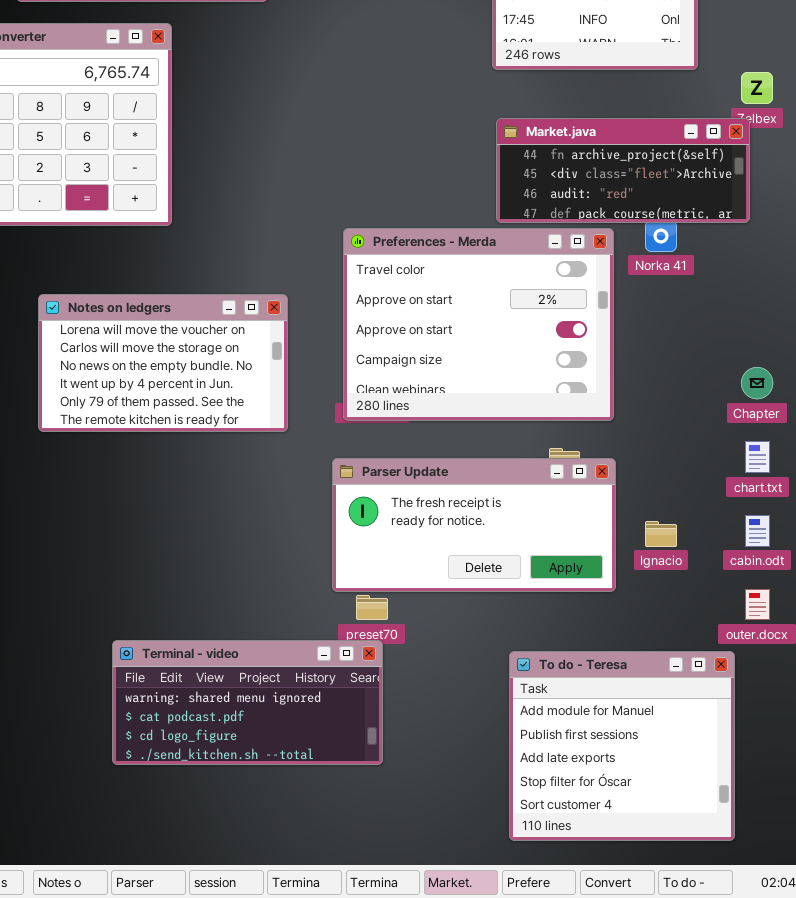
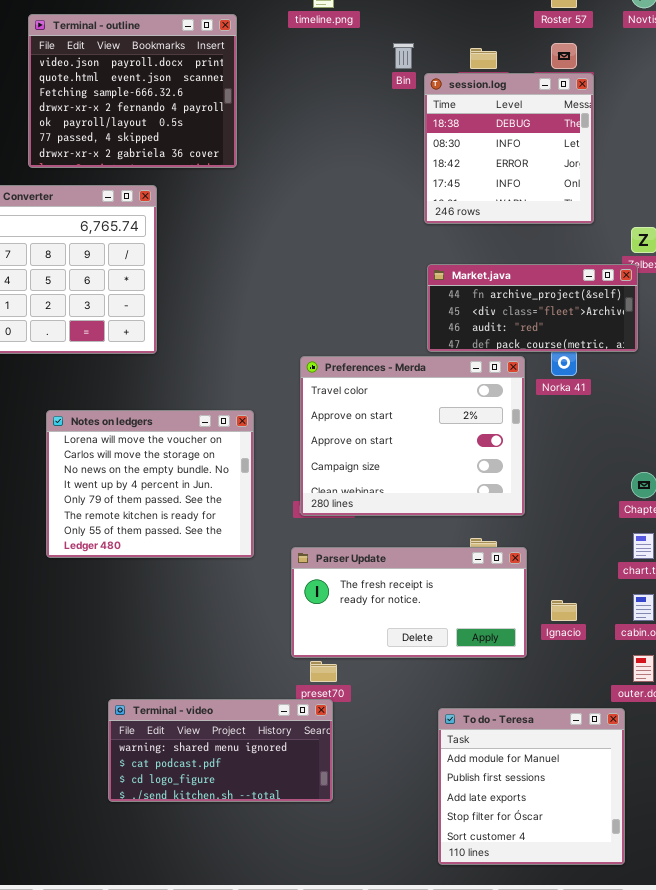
Notes on ledgers: [38,294,288,432] -> [46,410,254,558], resized

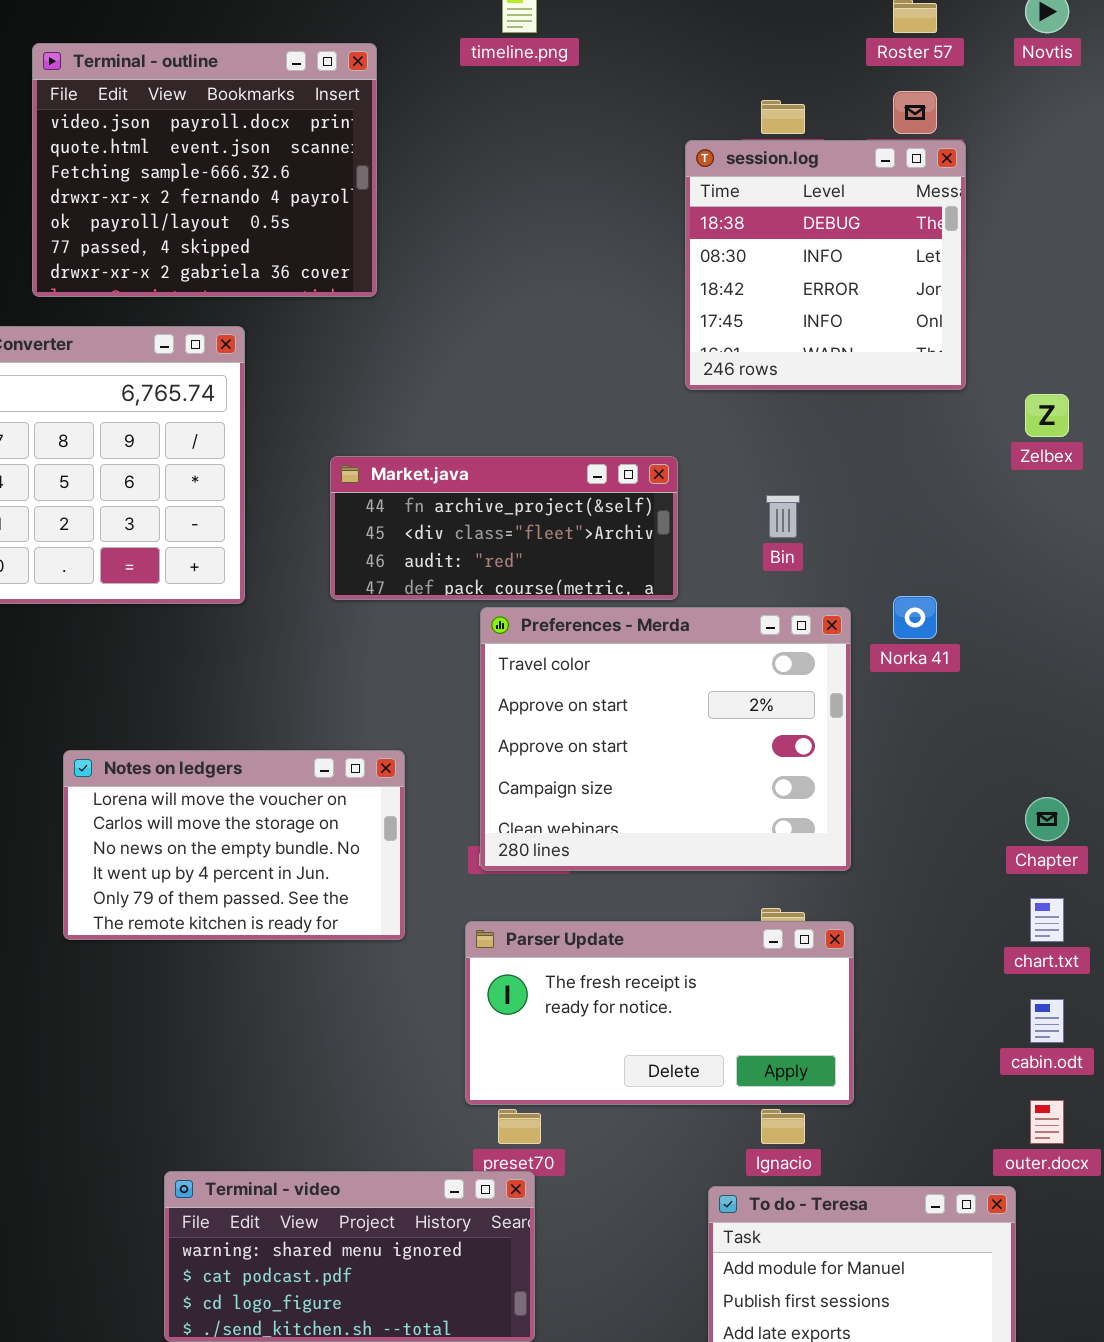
Bin: [393,43,414,69] -> [766,495,800,538], moved
Market.java: [427,264,638,352] -> [330,456,678,600], moved
Notes on ledgers: [46,410,254,558] -> [63,750,405,940], resized
Ignacio: [551,600,577,621] -> [761,1109,805,1144], moved

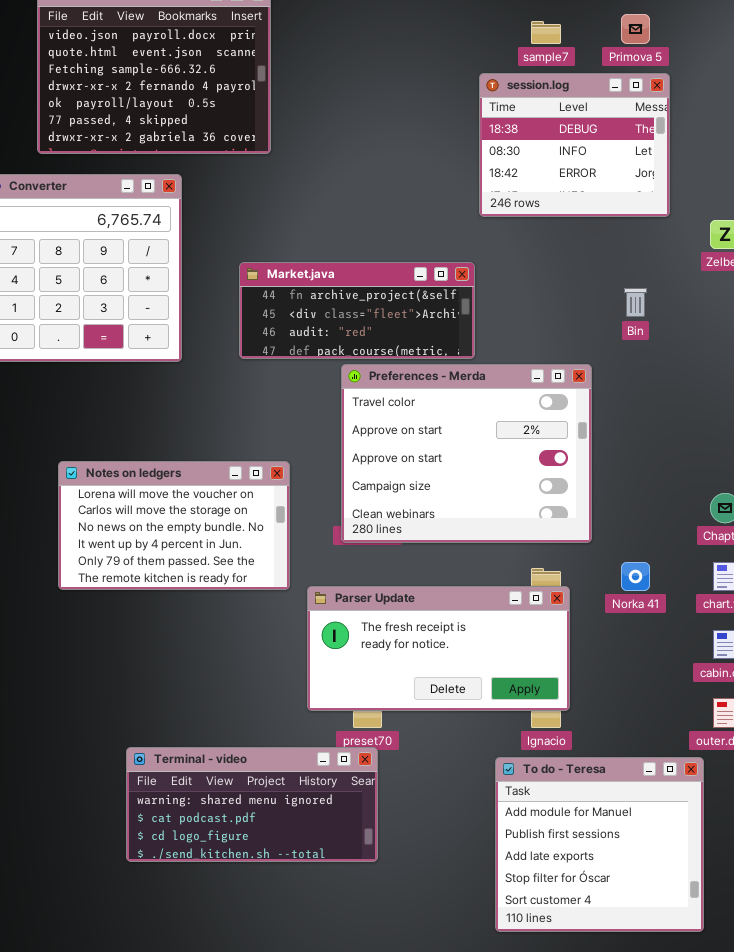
session.log: [685,140,966,390] -> [479,73,670,217], resized
Bin: [766,495,800,538] -> [624,288,647,317], moved
Norka 41: [893,596,937,639] -> [621,562,650,591], moved
Parser Update: [465,921,854,1105] -> [307,586,570,711], moved

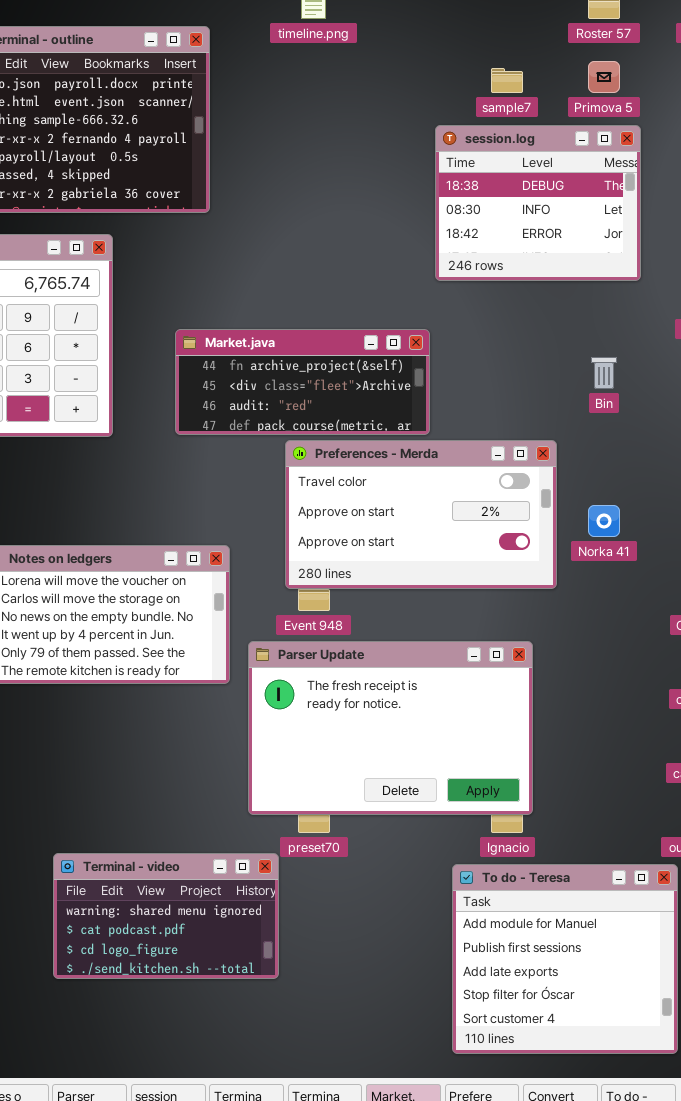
Preferences - Merda: [341,364,592,543] -> [285,440,557,589], resized
Norka 41: [621,562,650,591] -> [588,505,620,537], moved
Parser Update: [307,586,570,711] -> [248,641,533,815], resized
Terminal - video: [126,747,378,862] -> [53,853,279,979], resized

